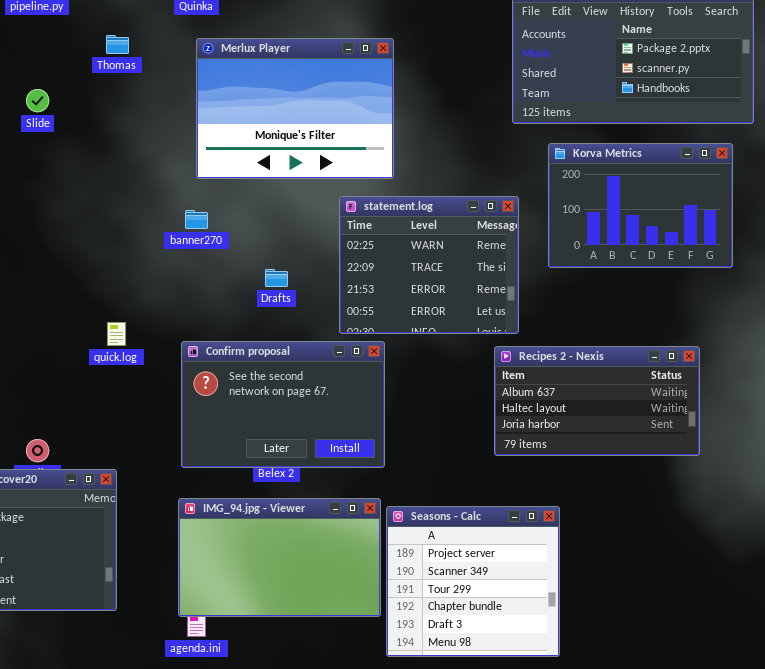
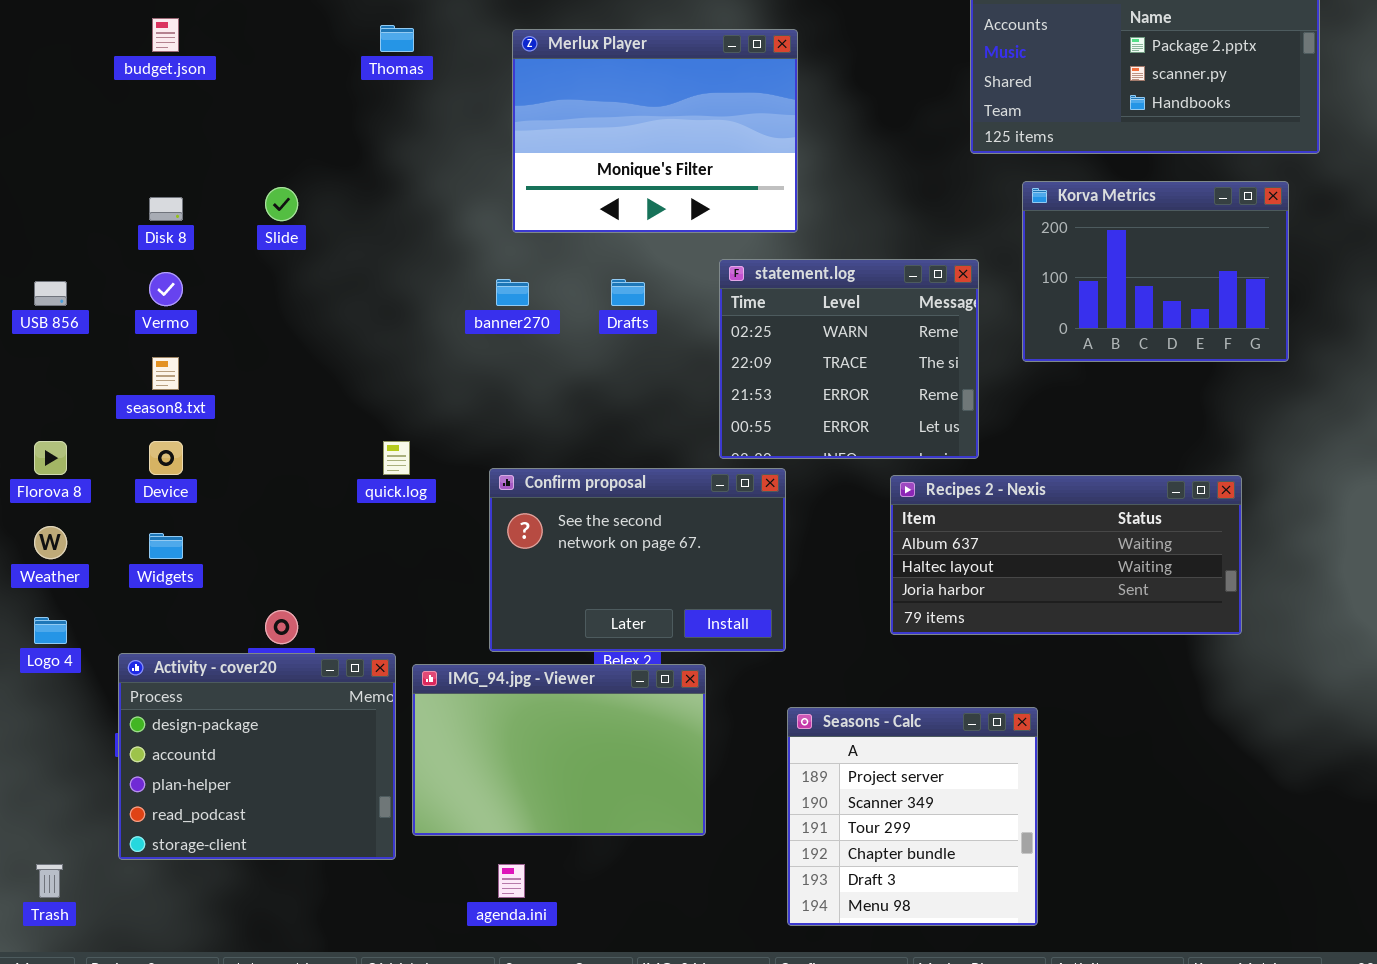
Slide: [26,89,49,112] -> [265,187,298,221], moved
Drafts: [265,269,288,287] -> [611,279,645,306], moved
Recipes 2 - Nexis: [494,346,700,456] -> [890,475,1242,635], resized
IMG_94.jpg - Viewer: [178,498,381,617] -> [412,664,706,836], moved

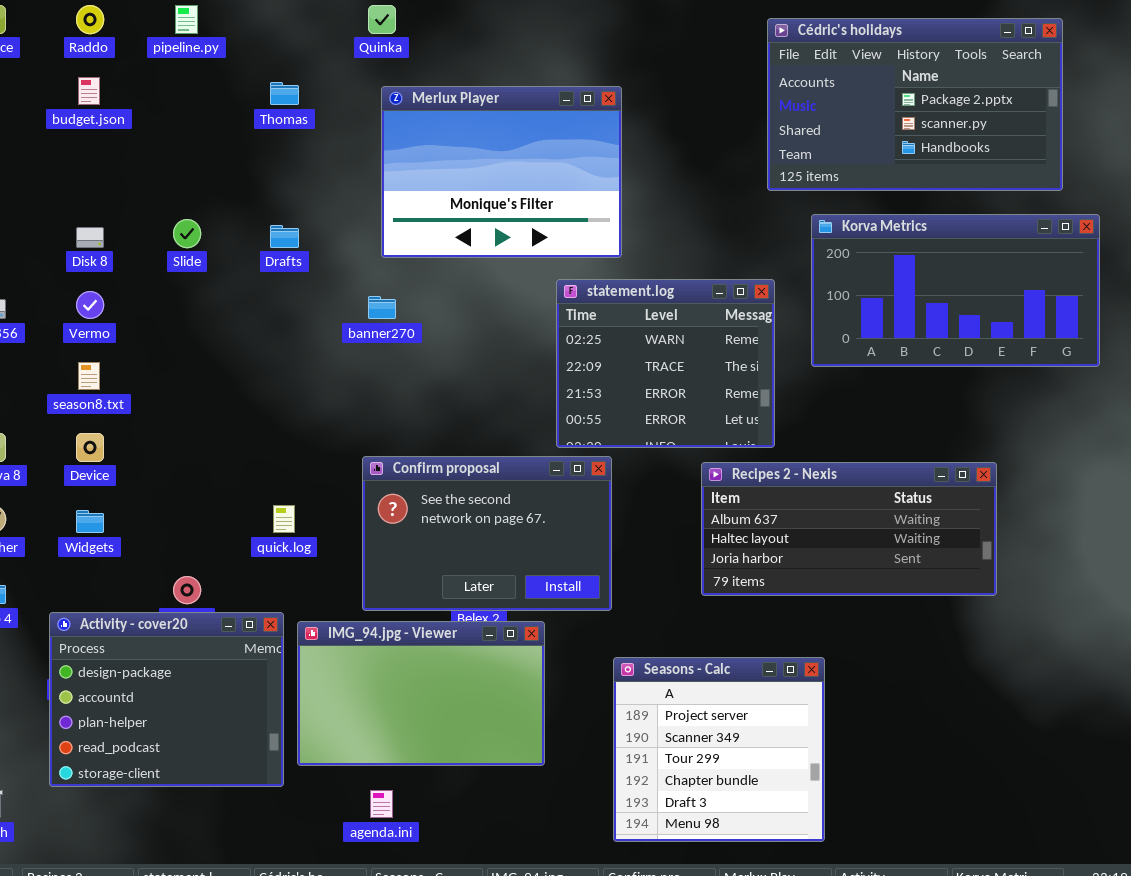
Korva Metrics: [1022,181,1289,362] -> [811,214,1100,367], resized
Drafts: [611,279,645,306] -> [270,225,299,248], moved
quick.log: [383,441,410,475] -> [273,505,295,533], moved

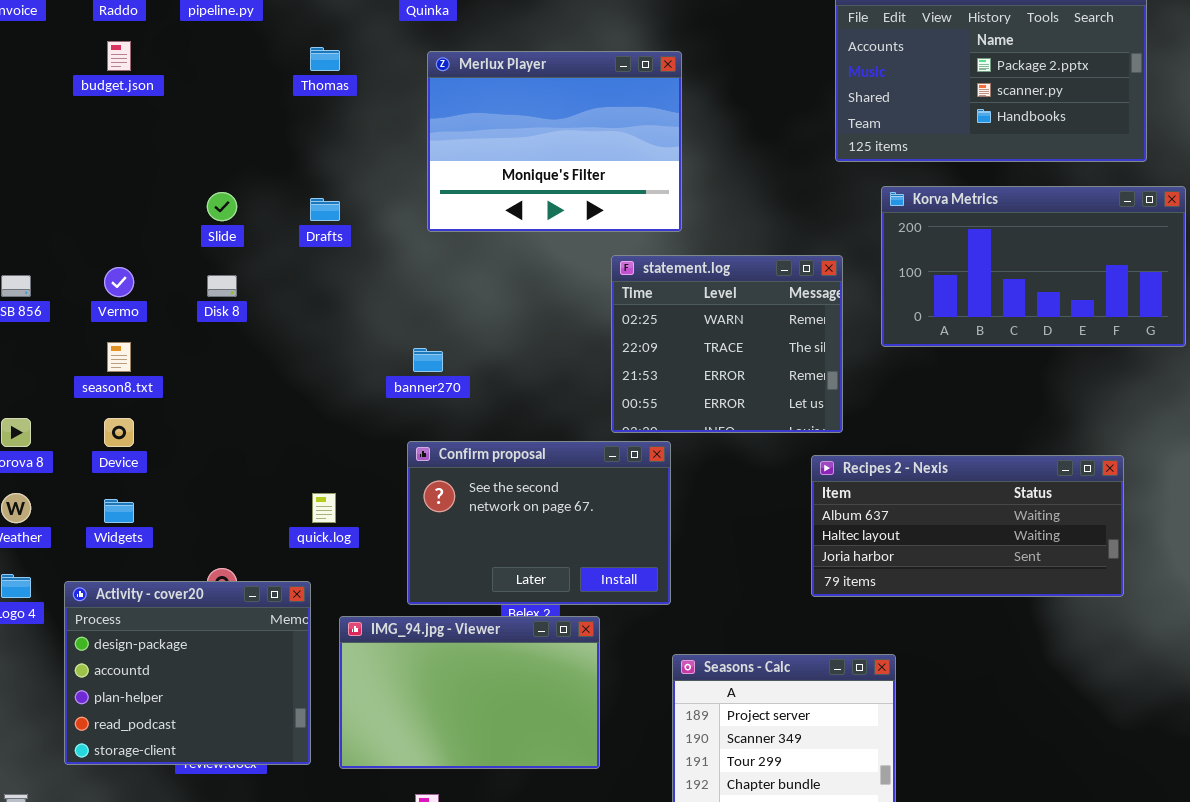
Disk 8: [76,227,104,248] -> [207,275,237,297], moved
banner270: [368,296,396,319] -> [413,348,443,372], moved
Recipes 2 - Nexis: [701,462,997,596] -> [811,455,1124,597], moved
Activity - cover20: [49,612,284,787] -> [64,581,311,765], moved

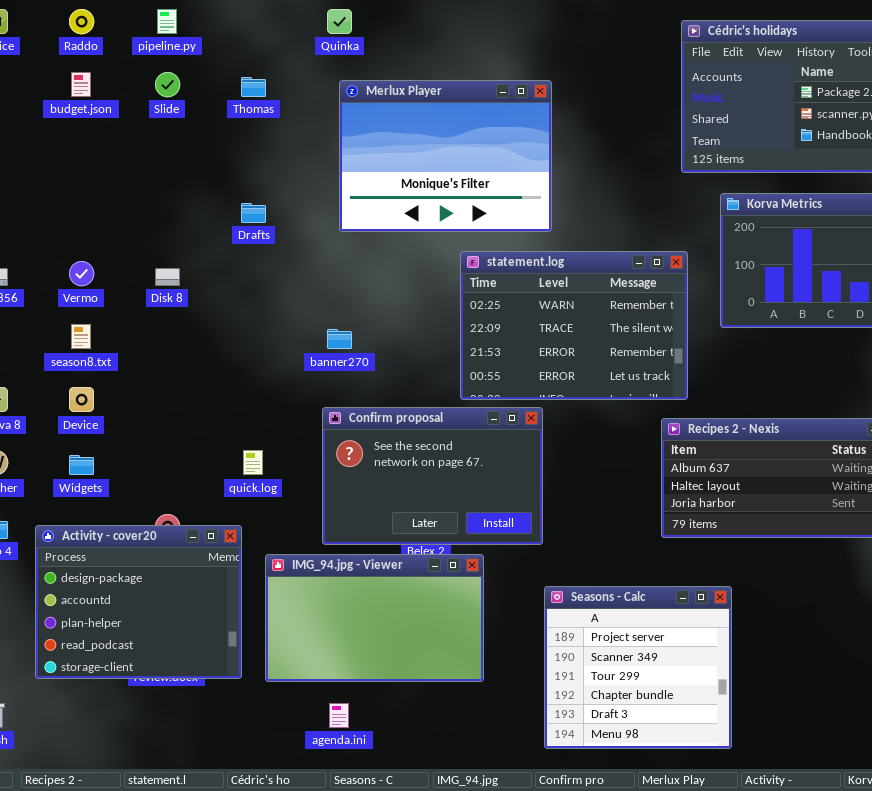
Slide: [207,192,237,221] -> [155,72,180,97], moved
statement.log: [611,255,843,433] -> [460,251,688,400], resized

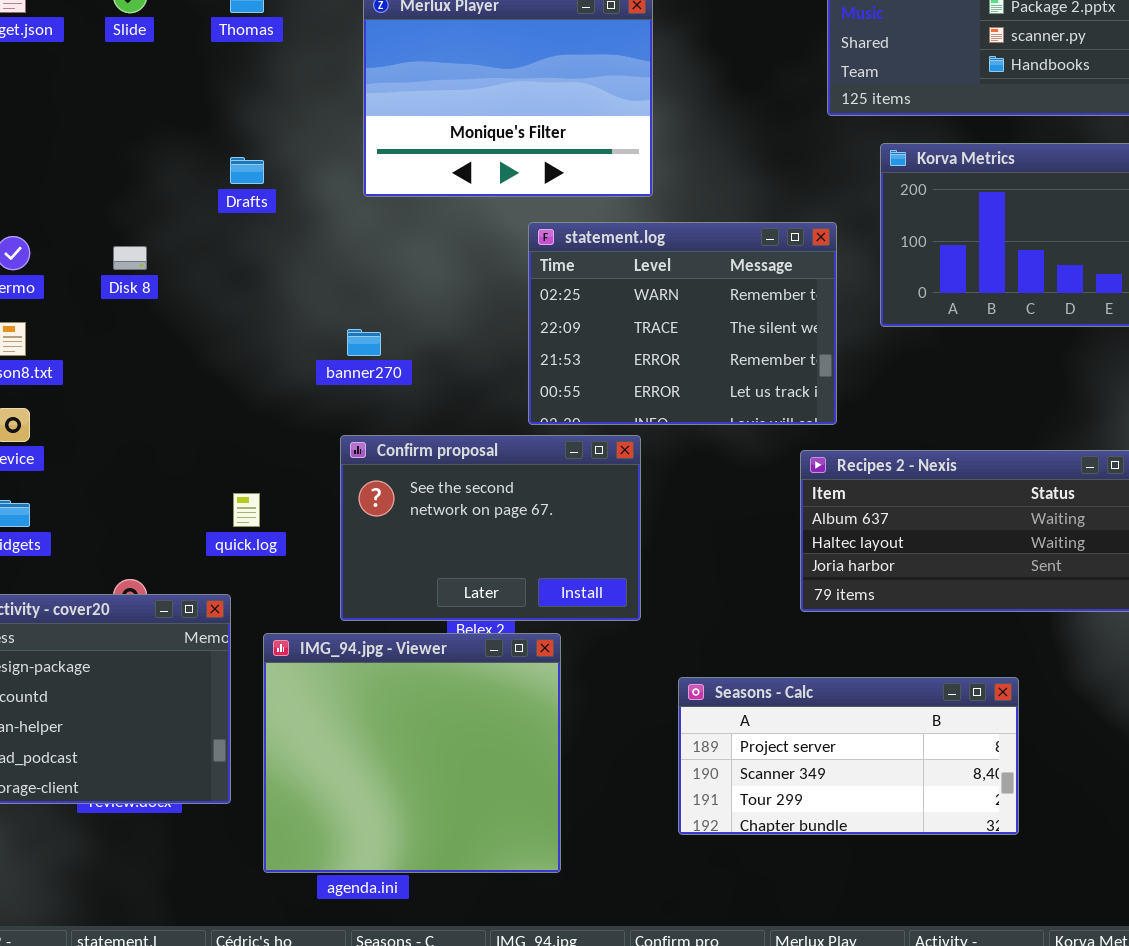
IMG_94.jpg - Viewer: [265,554,484,682] -> [263,633,561,873], resized
Seasons - Calc: [544,586,732,749] -> [678,677,1019,835], moved, resized

